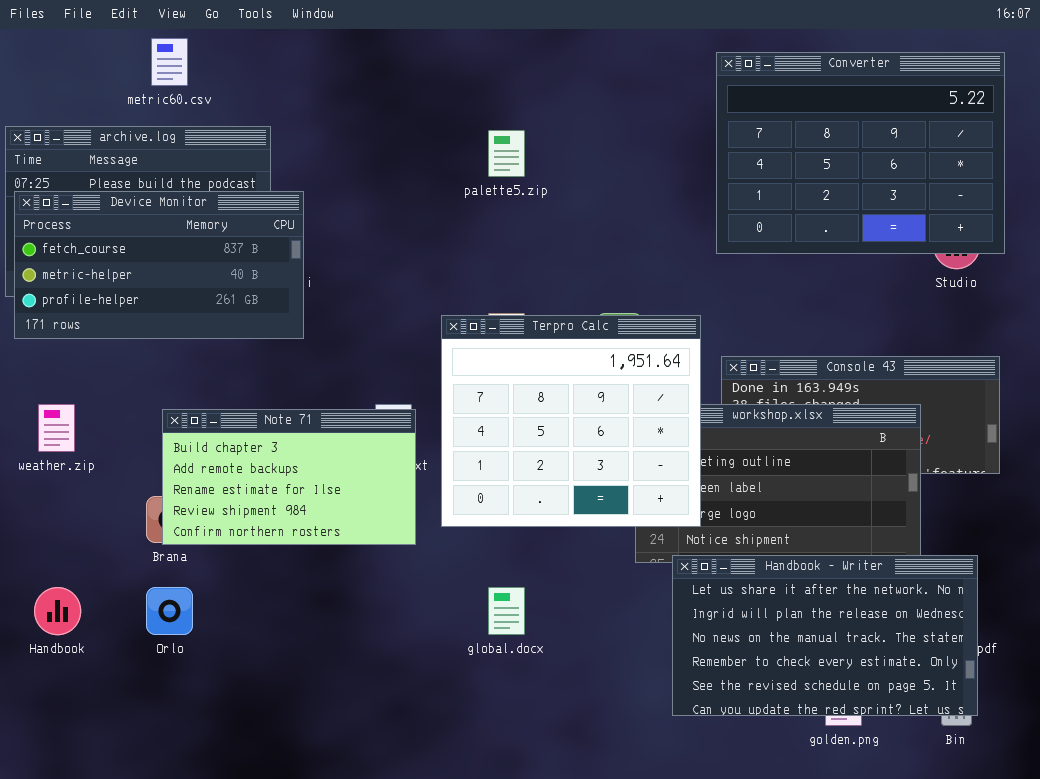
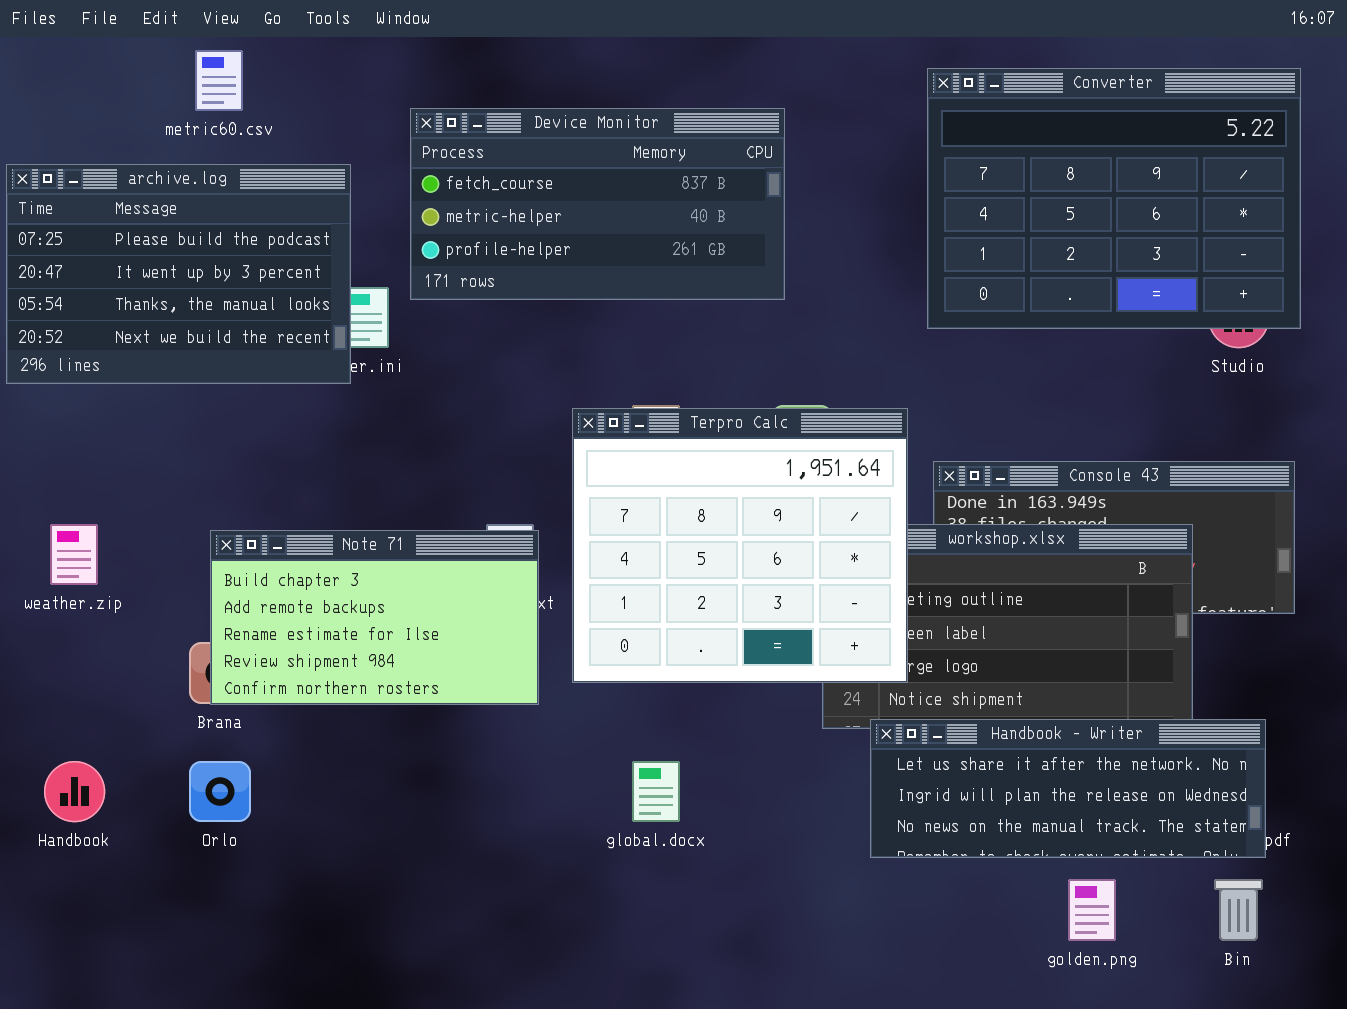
Device Monitor: [14,191,304,339] -> [410,108,785,300], moved
Handbook - Writer: [672,555,978,716] -> [870,719,1266,858], resized

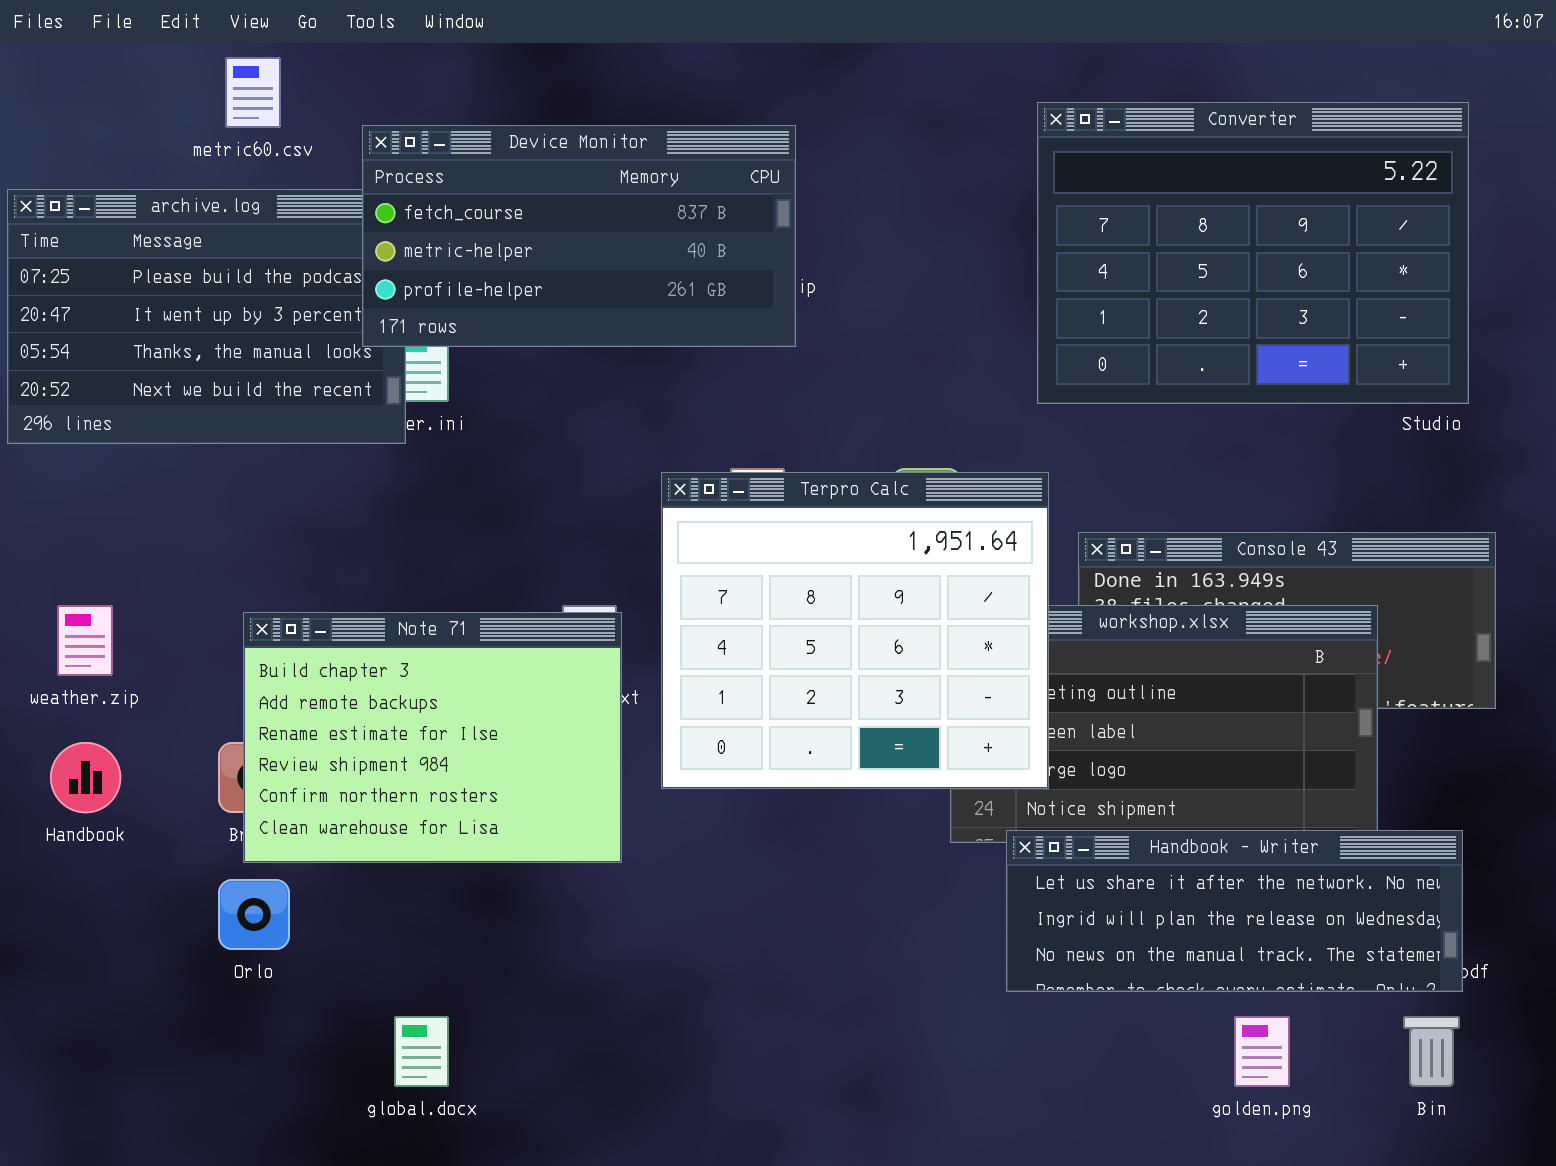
Converter: [927,68,1301,329] -> [1037,102,1469,404], moved
Device Monitor: [410,108,785,300] -> [362,125,796,347], moved
Note 71: [210,530,539,705] -> [243,612,622,863], resized
Handbook: [44,761,105,822] -> [50,742,121,813], moved
global.docx: [632,761,680,822] -> [394,1016,449,1087], moved

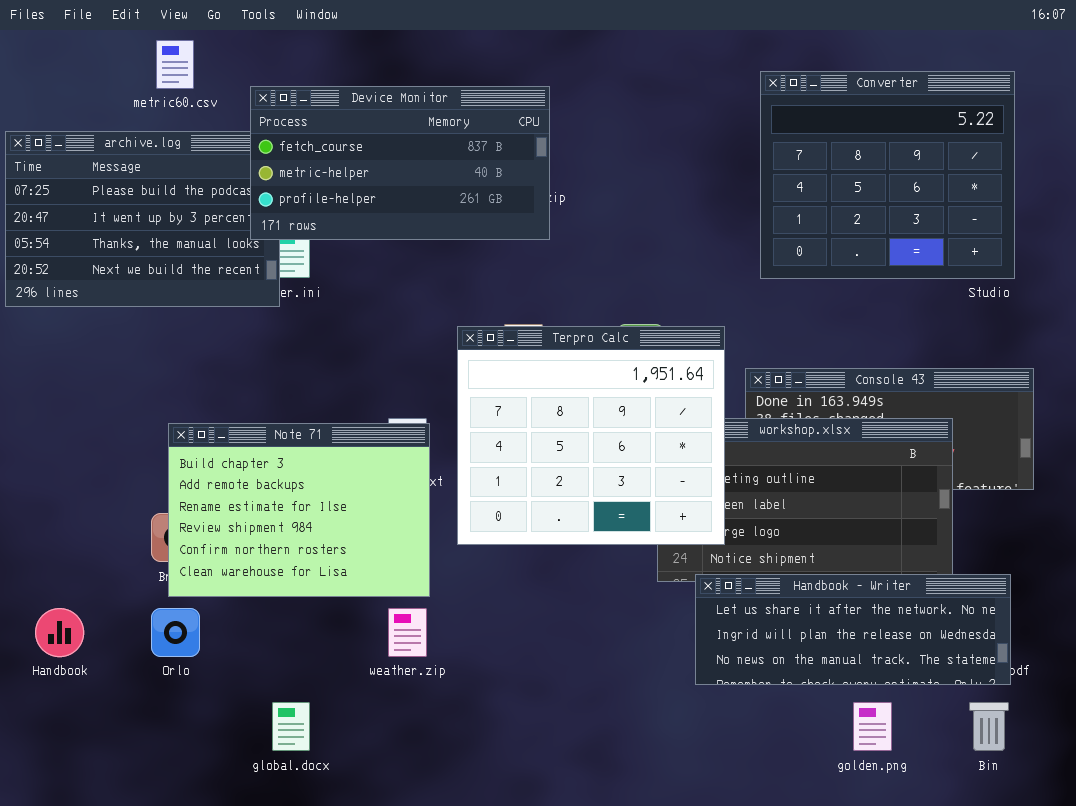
Converter: [1037,102,1469,404] -> [760,71,1015,279], resized
weather.zip: [57,605,113,676] -> [388,608,427,657], moved
Handbook: [50,742,121,813] -> [35,608,84,657], moved

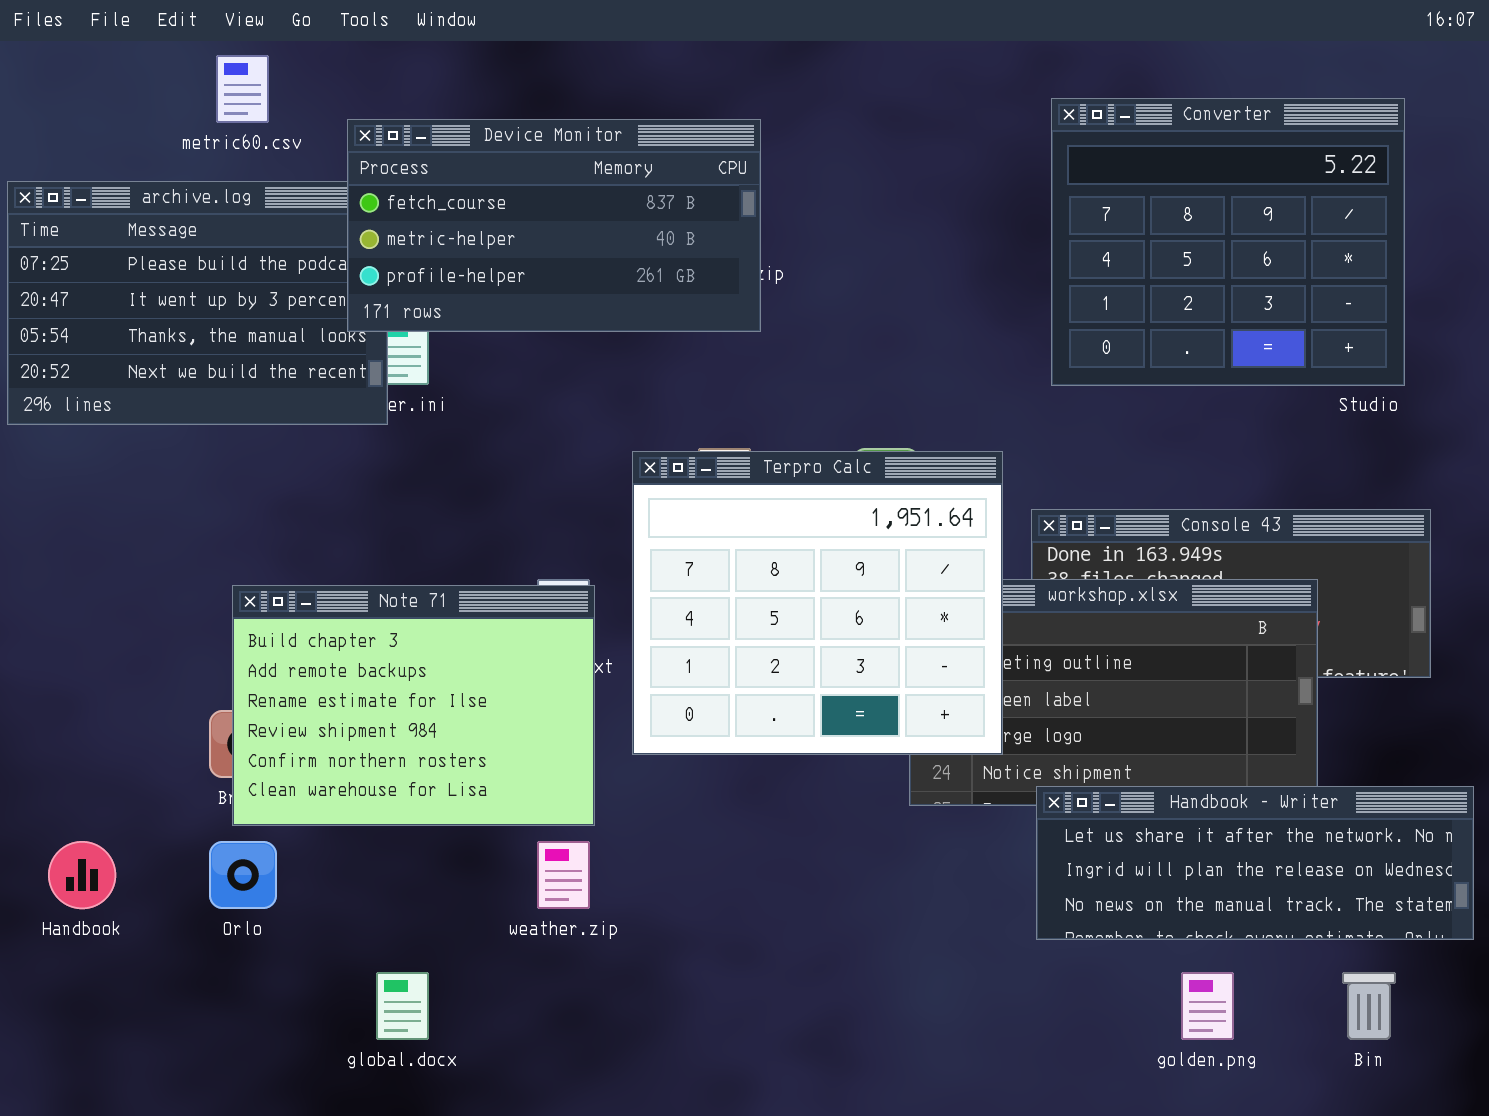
Handbook - Writer: [695,574,1011,685] -> [1036,786,1474,940], moved

